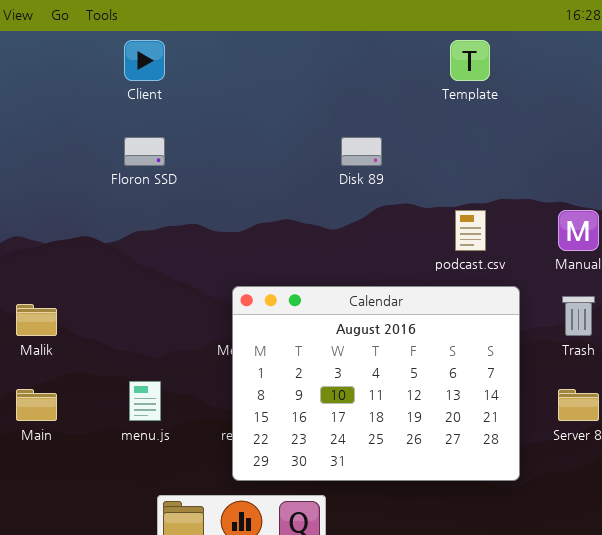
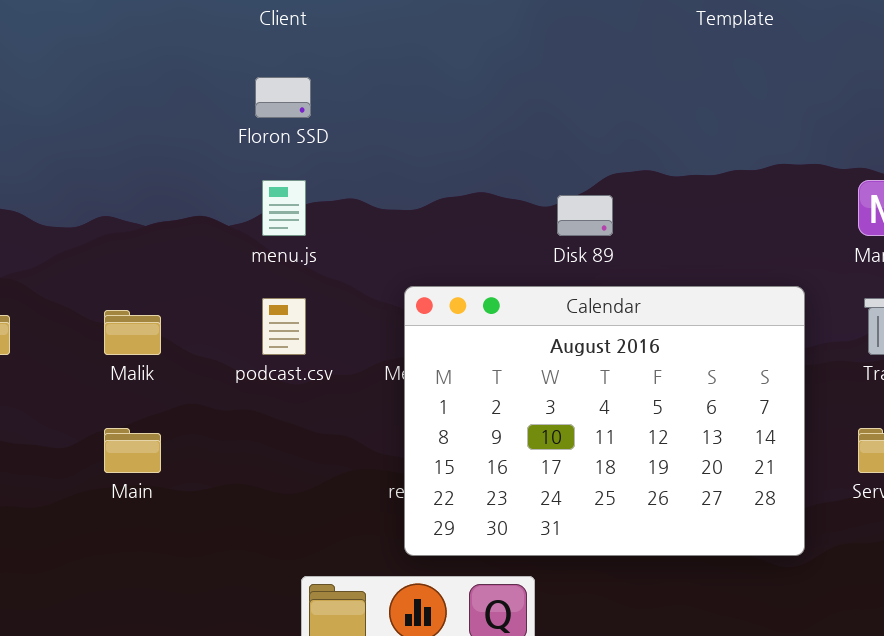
Disk 89: [341,137,382,166] -> [557,195,613,236], moved
podcast.csv: [455,210,486,251] -> [262,298,306,355], moved
menu.js: [129,381,161,421] -> [262,180,306,236], moved

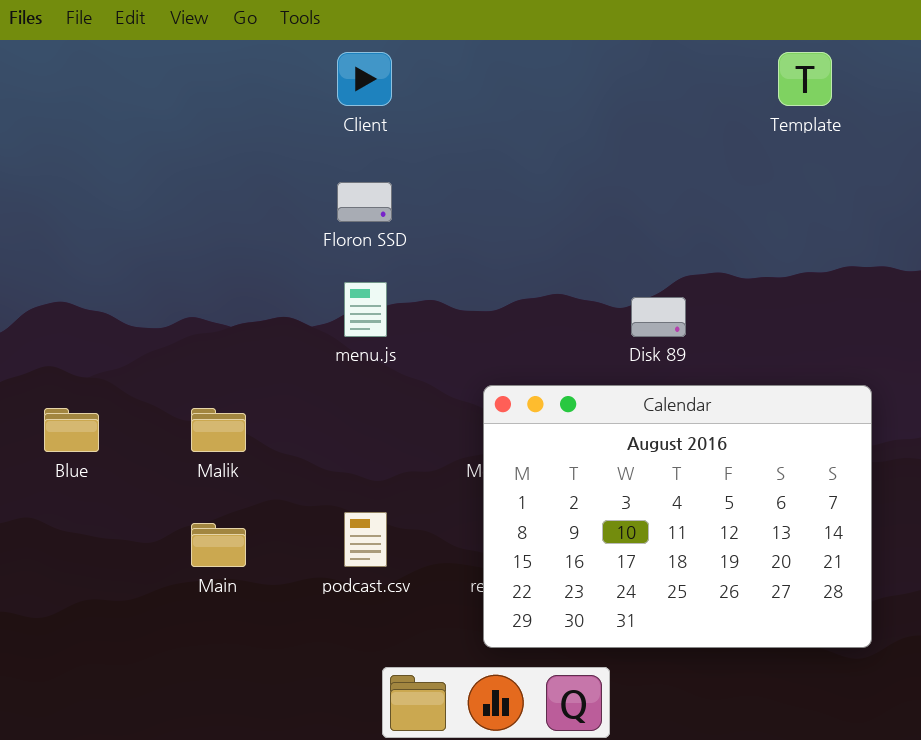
podcast.csv: [262,298,306,355] -> [344,512,387,567], moved

